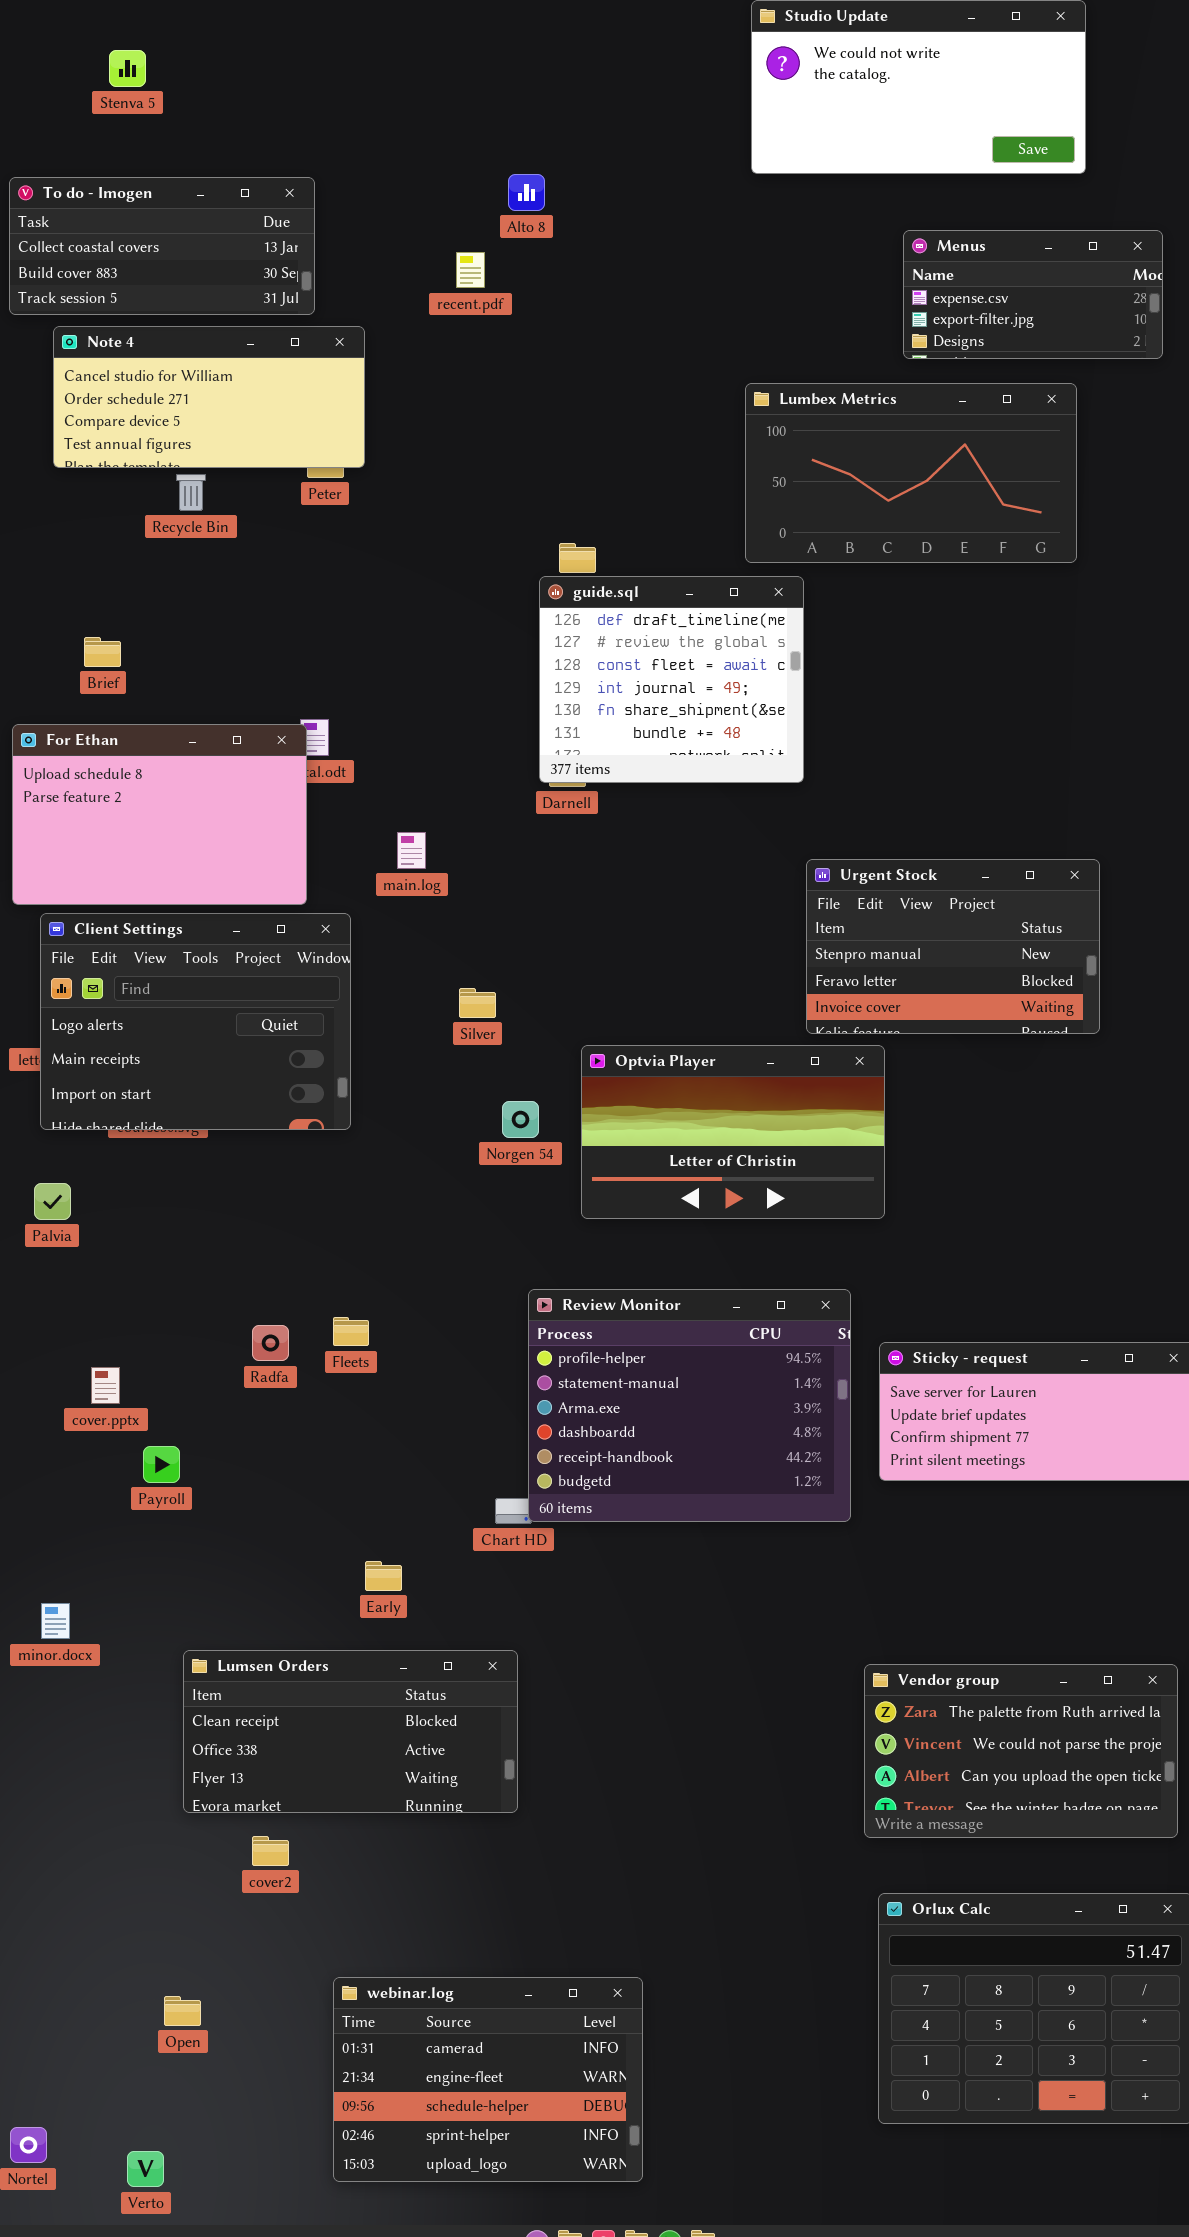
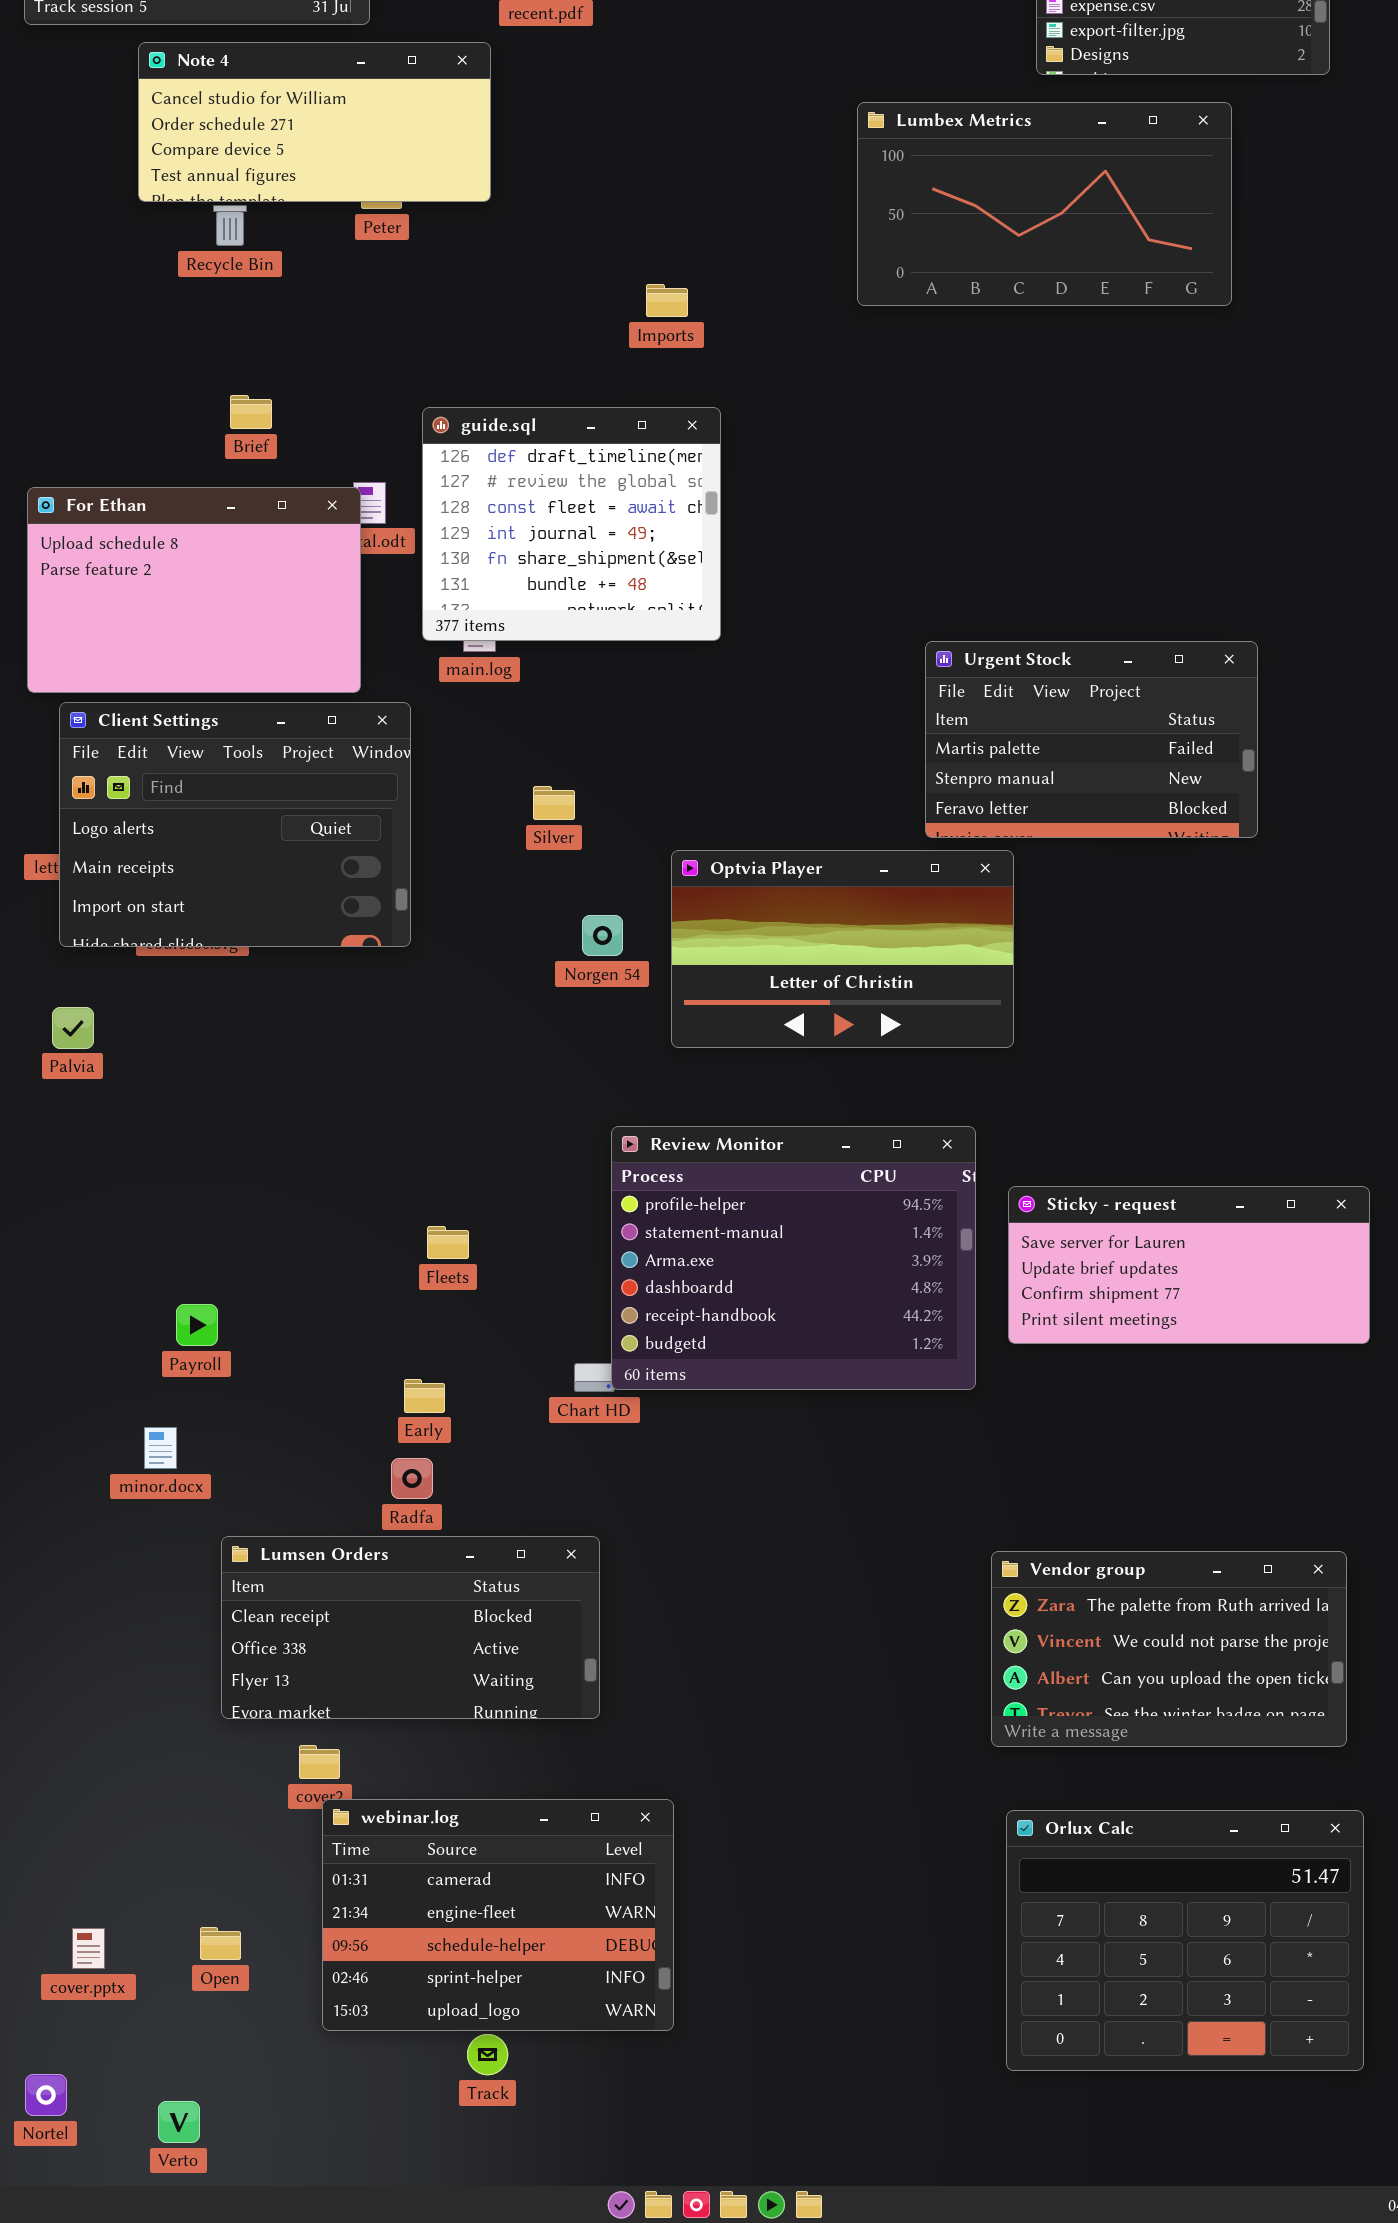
Note 4: [53,326,365,468] -> [138,42,491,202], moved
guide.sql: [539,576,804,783] -> [422,407,721,641], moved
Brief: [84,637,121,667] -> [230,395,272,429], moved
Urgent Stock: [806,859,1100,1034] -> [925,641,1258,838], scrolled up 1 row
Fleets: [333,1317,369,1346] -> [427,1226,469,1259], moved
Radfa: [252,1325,289,1361] -> [391,1458,433,1499], moved
cover.pptx: [91,1367,120,1404] -> [72,1928,105,1969], moved
Early: [365,1561,402,1591] -> [404,1379,445,1413], moved
minor.docx: [41,1603,70,1639] -> [144,1427,177,1469], moved
webinar.log: [333,1977,643,2182] -> [322,1799,674,2031], moved

